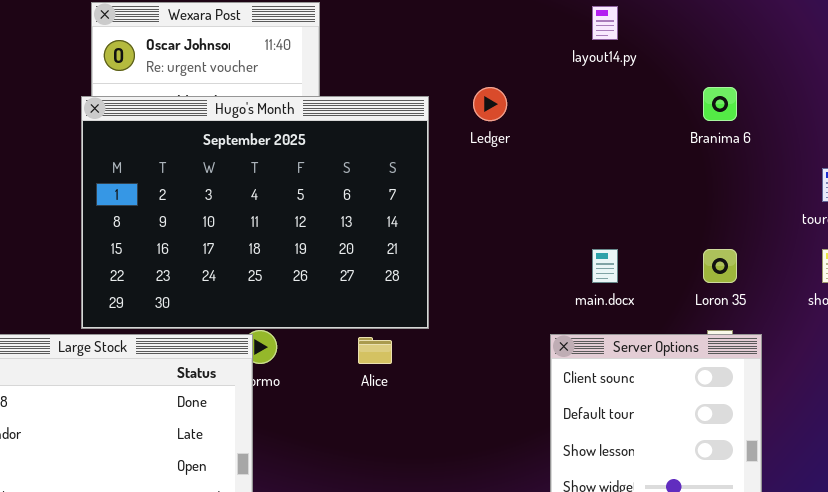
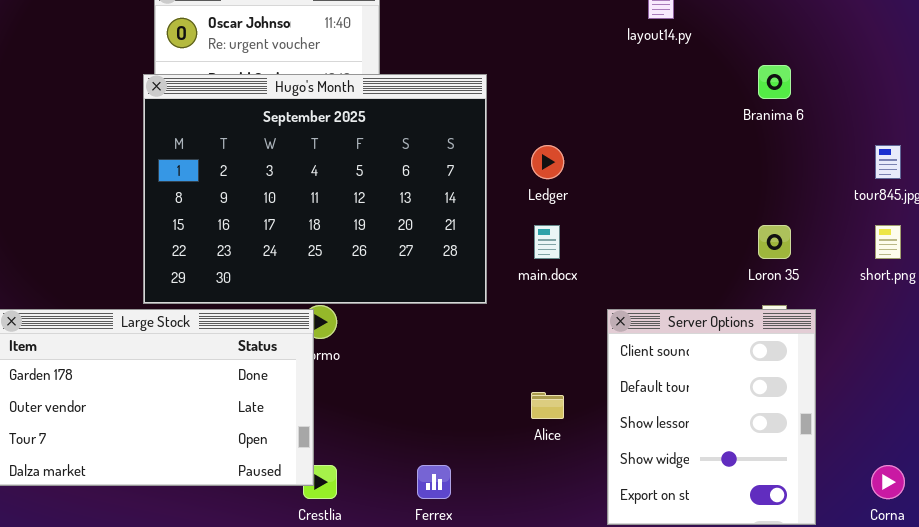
Ledger: [473,87,507,121] -> [531,145,564,179], moved
main.docx: [592,249,618,283] -> [534,225,560,259], moved
Alice: [358,337,392,364] -> [531,392,564,419], moved

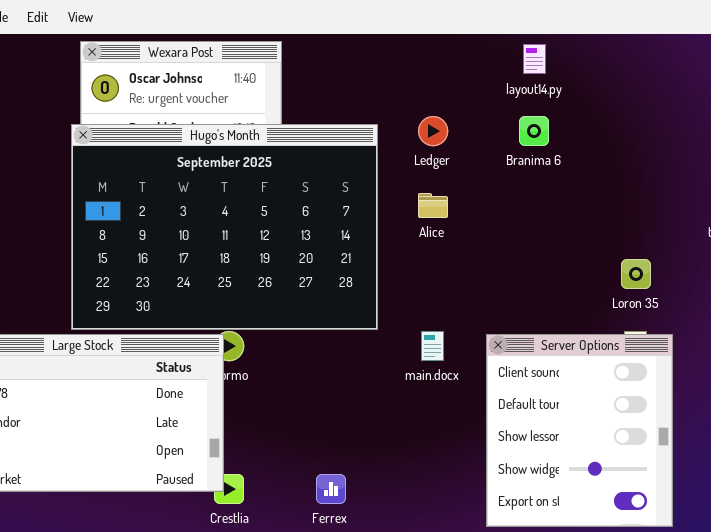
Branima 6: [758,65,791,99] -> [519,116,549,146], moved
Ledger: [531,145,564,179] -> [418,116,448,146], moved
main.docx: [534,225,560,259] -> [421,331,444,361], moved
Alice: [531,392,564,419] -> [418,193,448,218], moved

